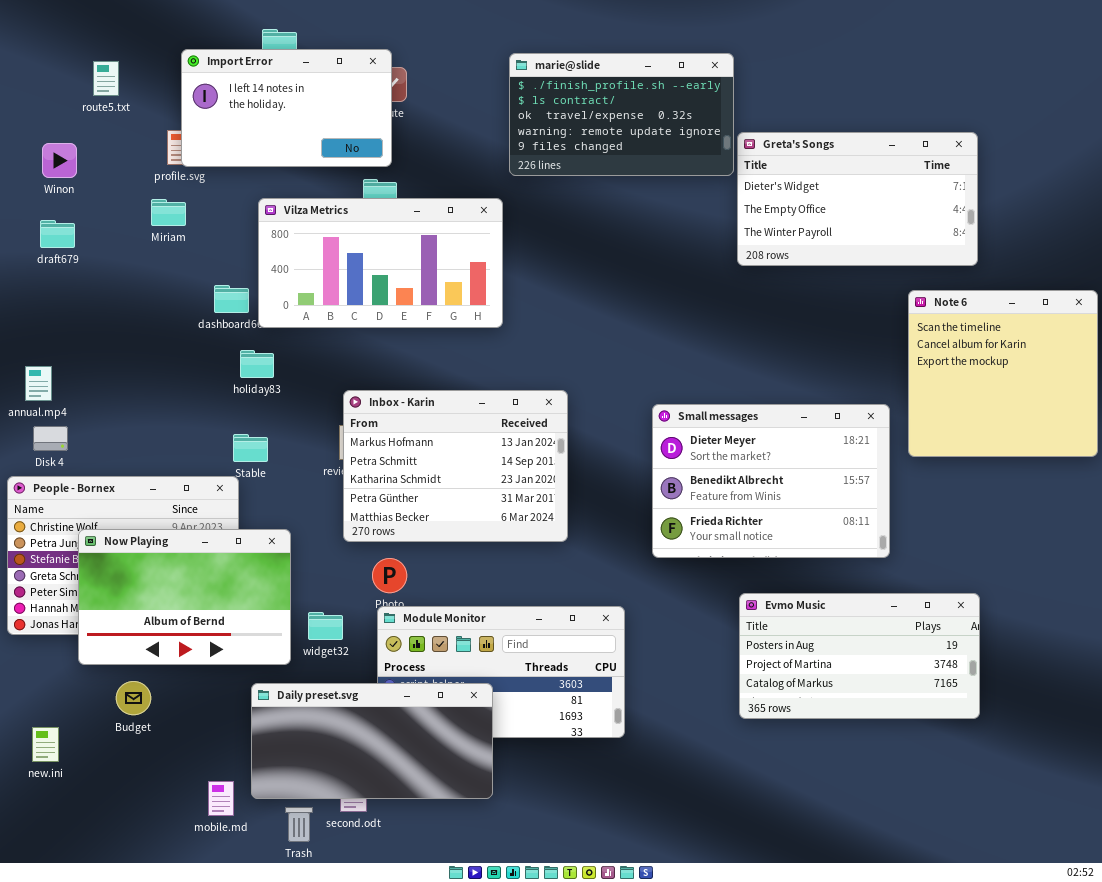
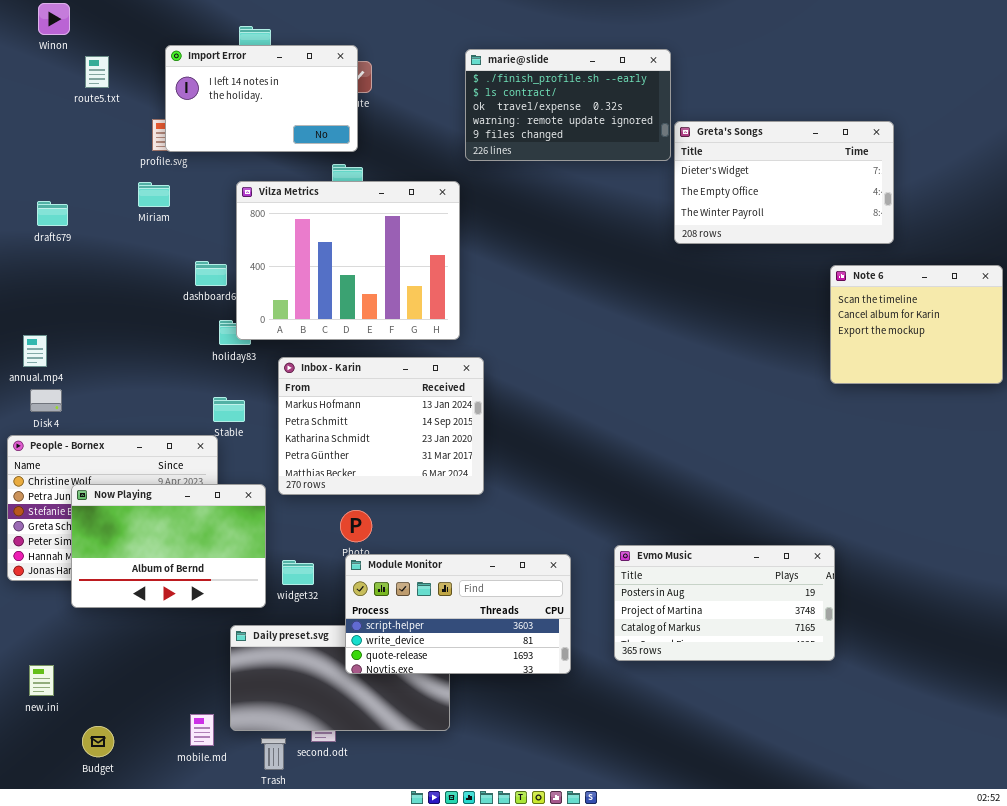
Winon: [42,143,77,178] -> [38,3,70,35], moved
Vilza Metrics: [258,198,503,328] -> [236,181,460,340], resized
Note 6: [908,290,1098,457] -> [830,265,1003,384], resized
Inbox - Karin: [343,390,568,542] -> [278,357,484,495], moved
Small messages: [652,404,890,558] -> none, closed
Evmo Music: [739,593,980,719] -> [614,545,835,661], moved
Module Monitor: [377,606,625,738] -> [345,554,571,674], raised
Budget: [116,681,151,715] -> [82,726,114,757], moved

